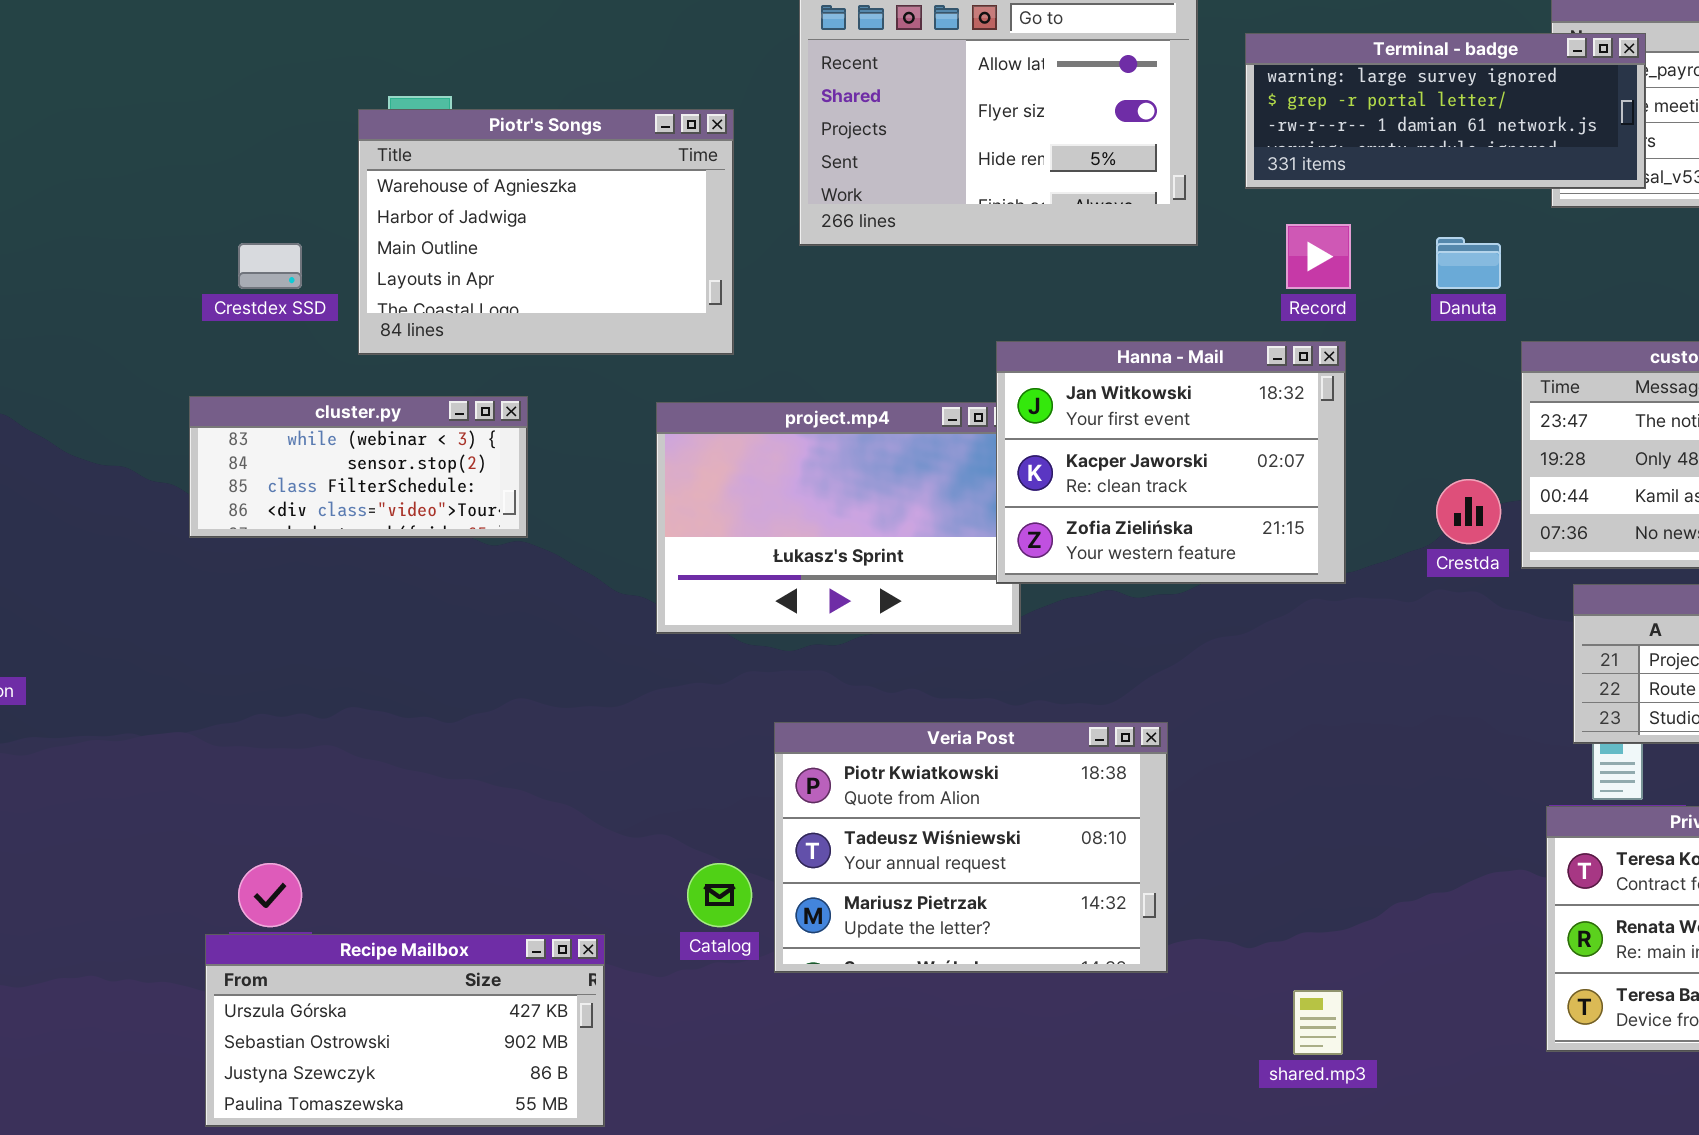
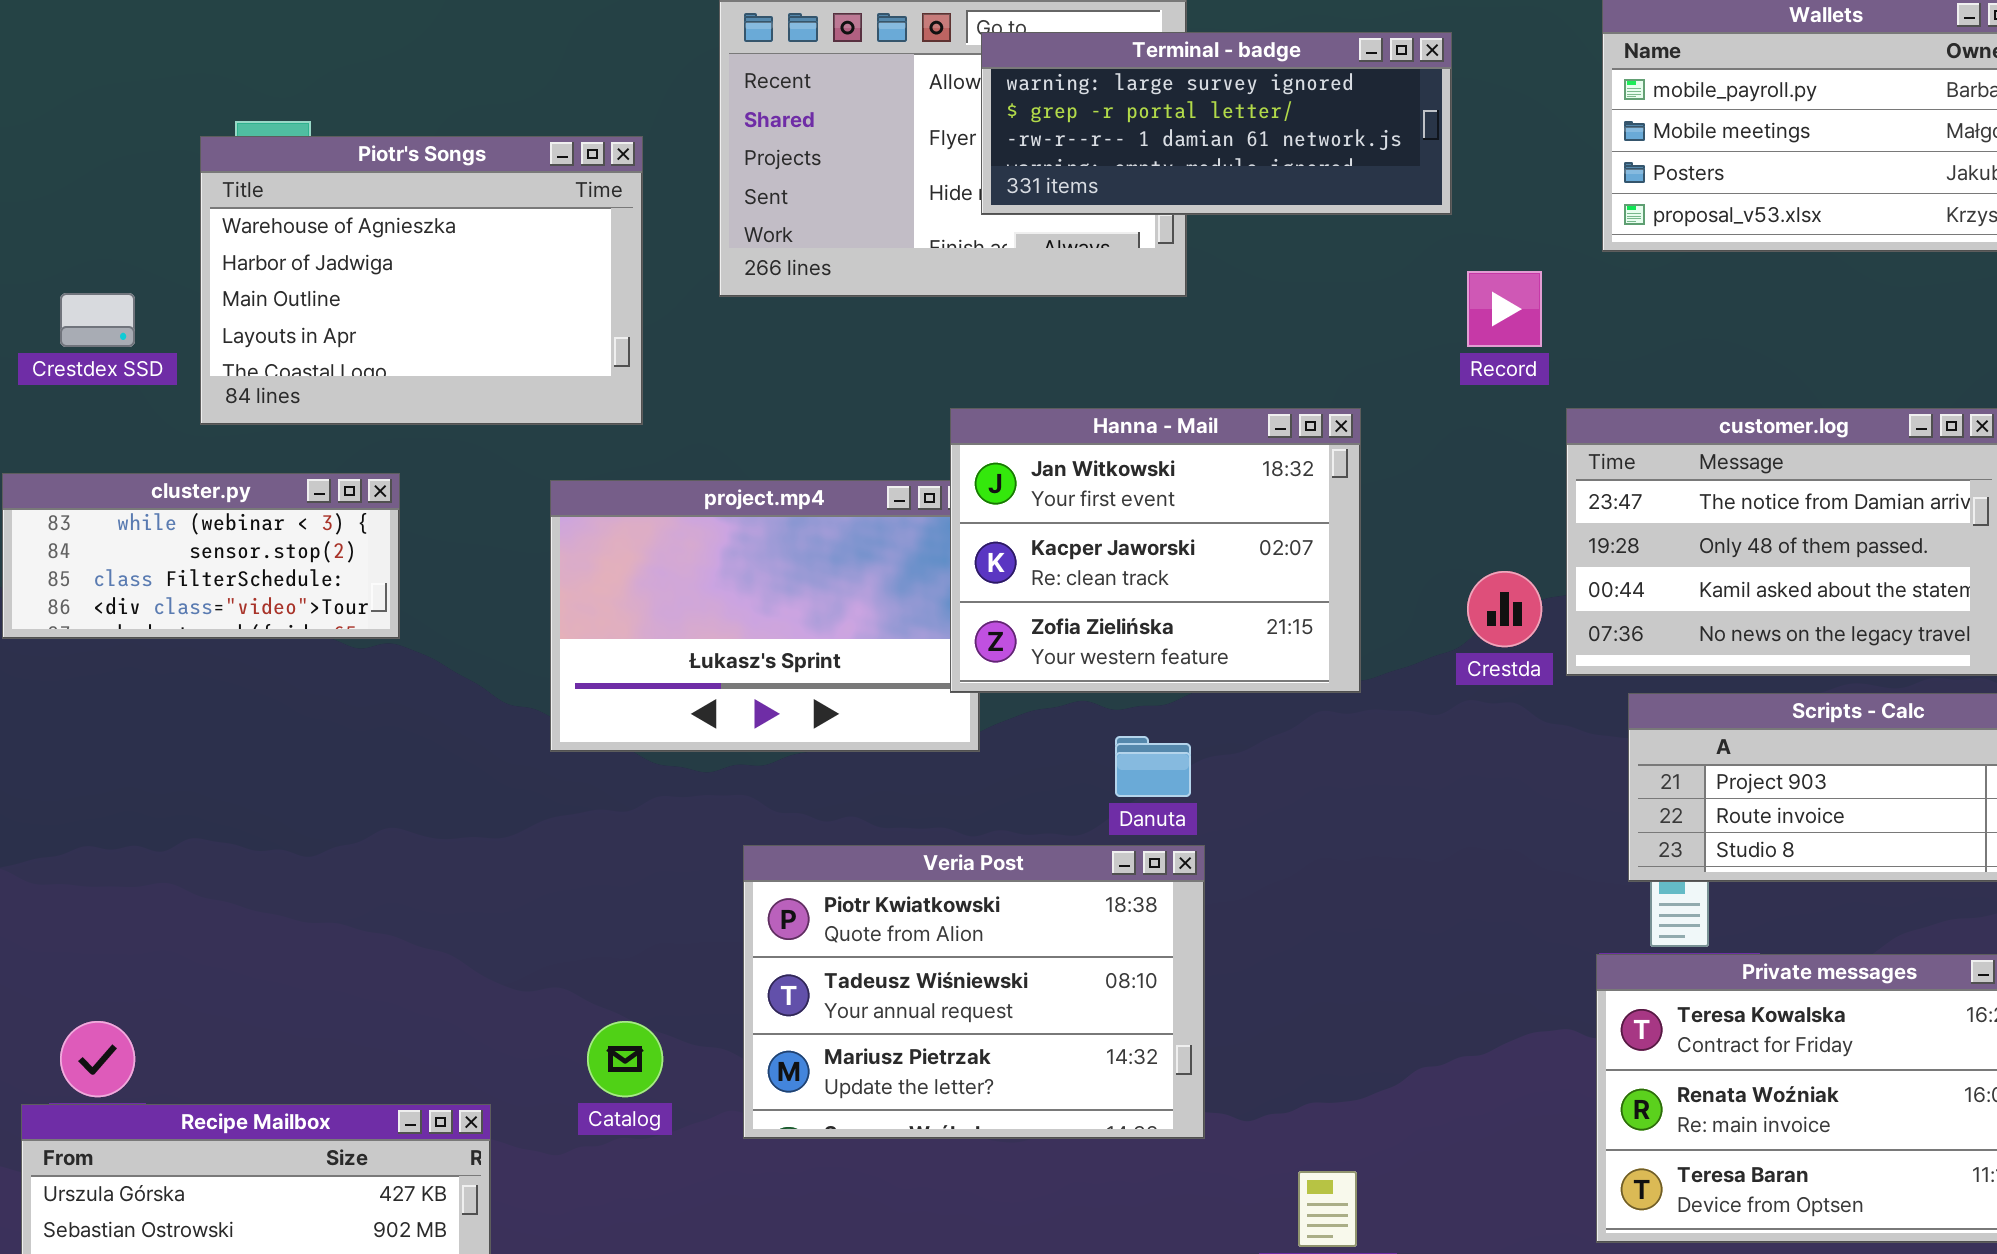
Terminal - badge: [1245,33,1646,189] -> [981,32,1452,215], moved
Record: [1286,224,1351,289] -> [1467,271,1542,347], moved
Danuta: [1436,237,1501,289] -> [1115,736,1191,797], moved
Veria Post: [774,722,1168,973] -> [743,845,1205,1139], moved

